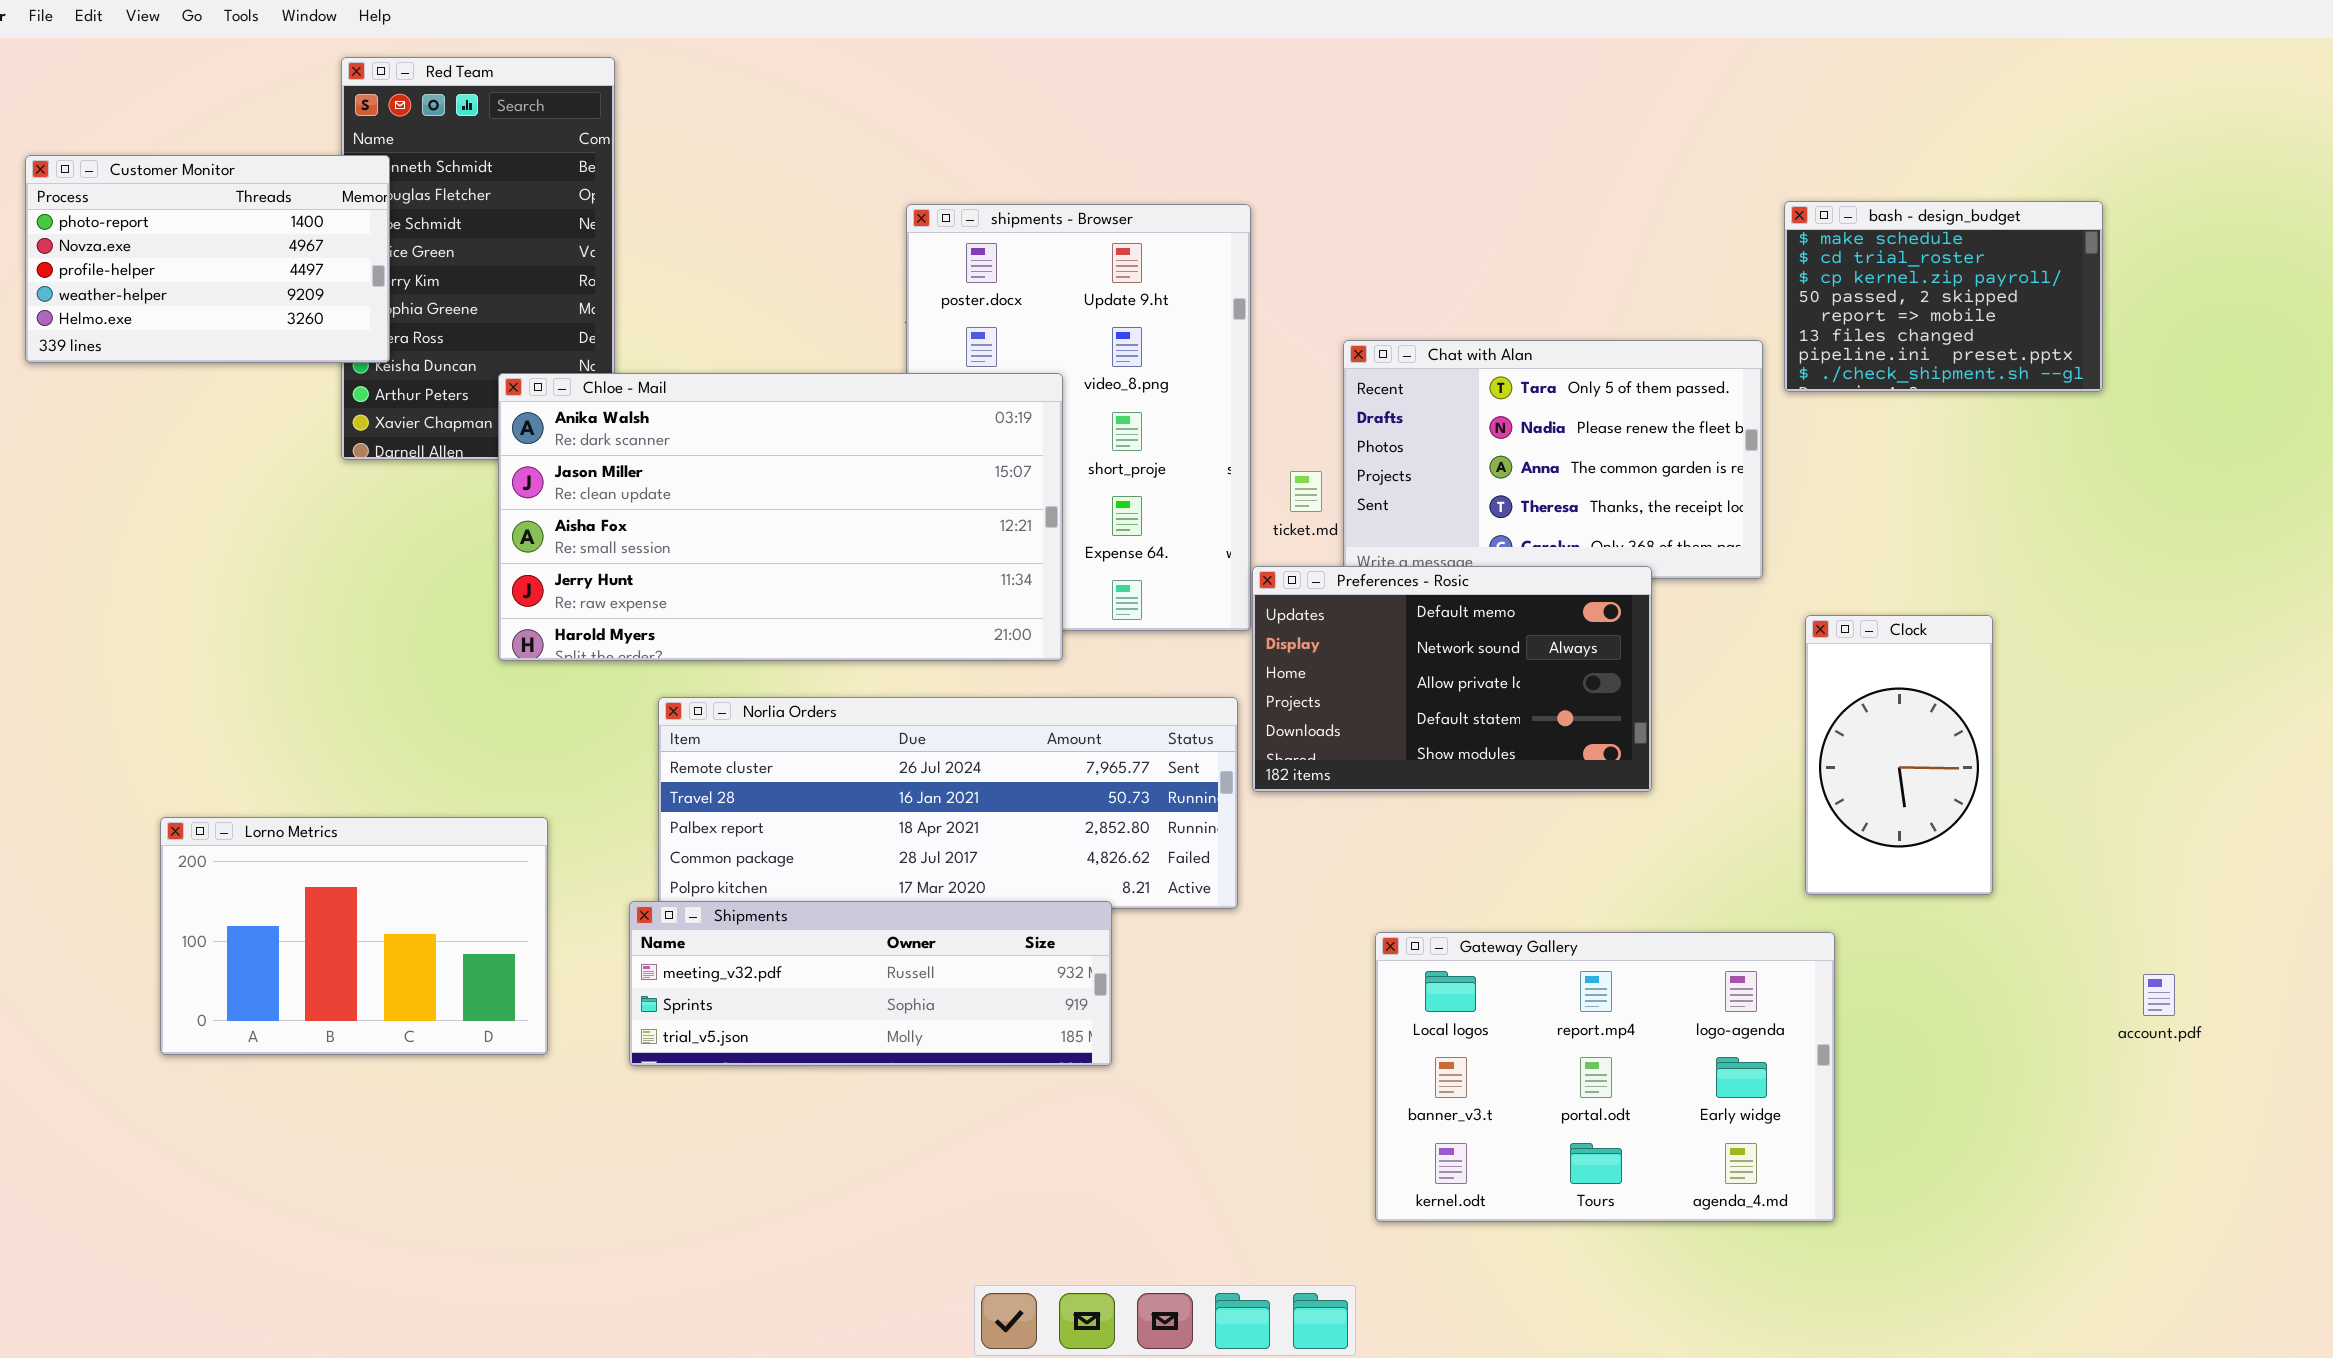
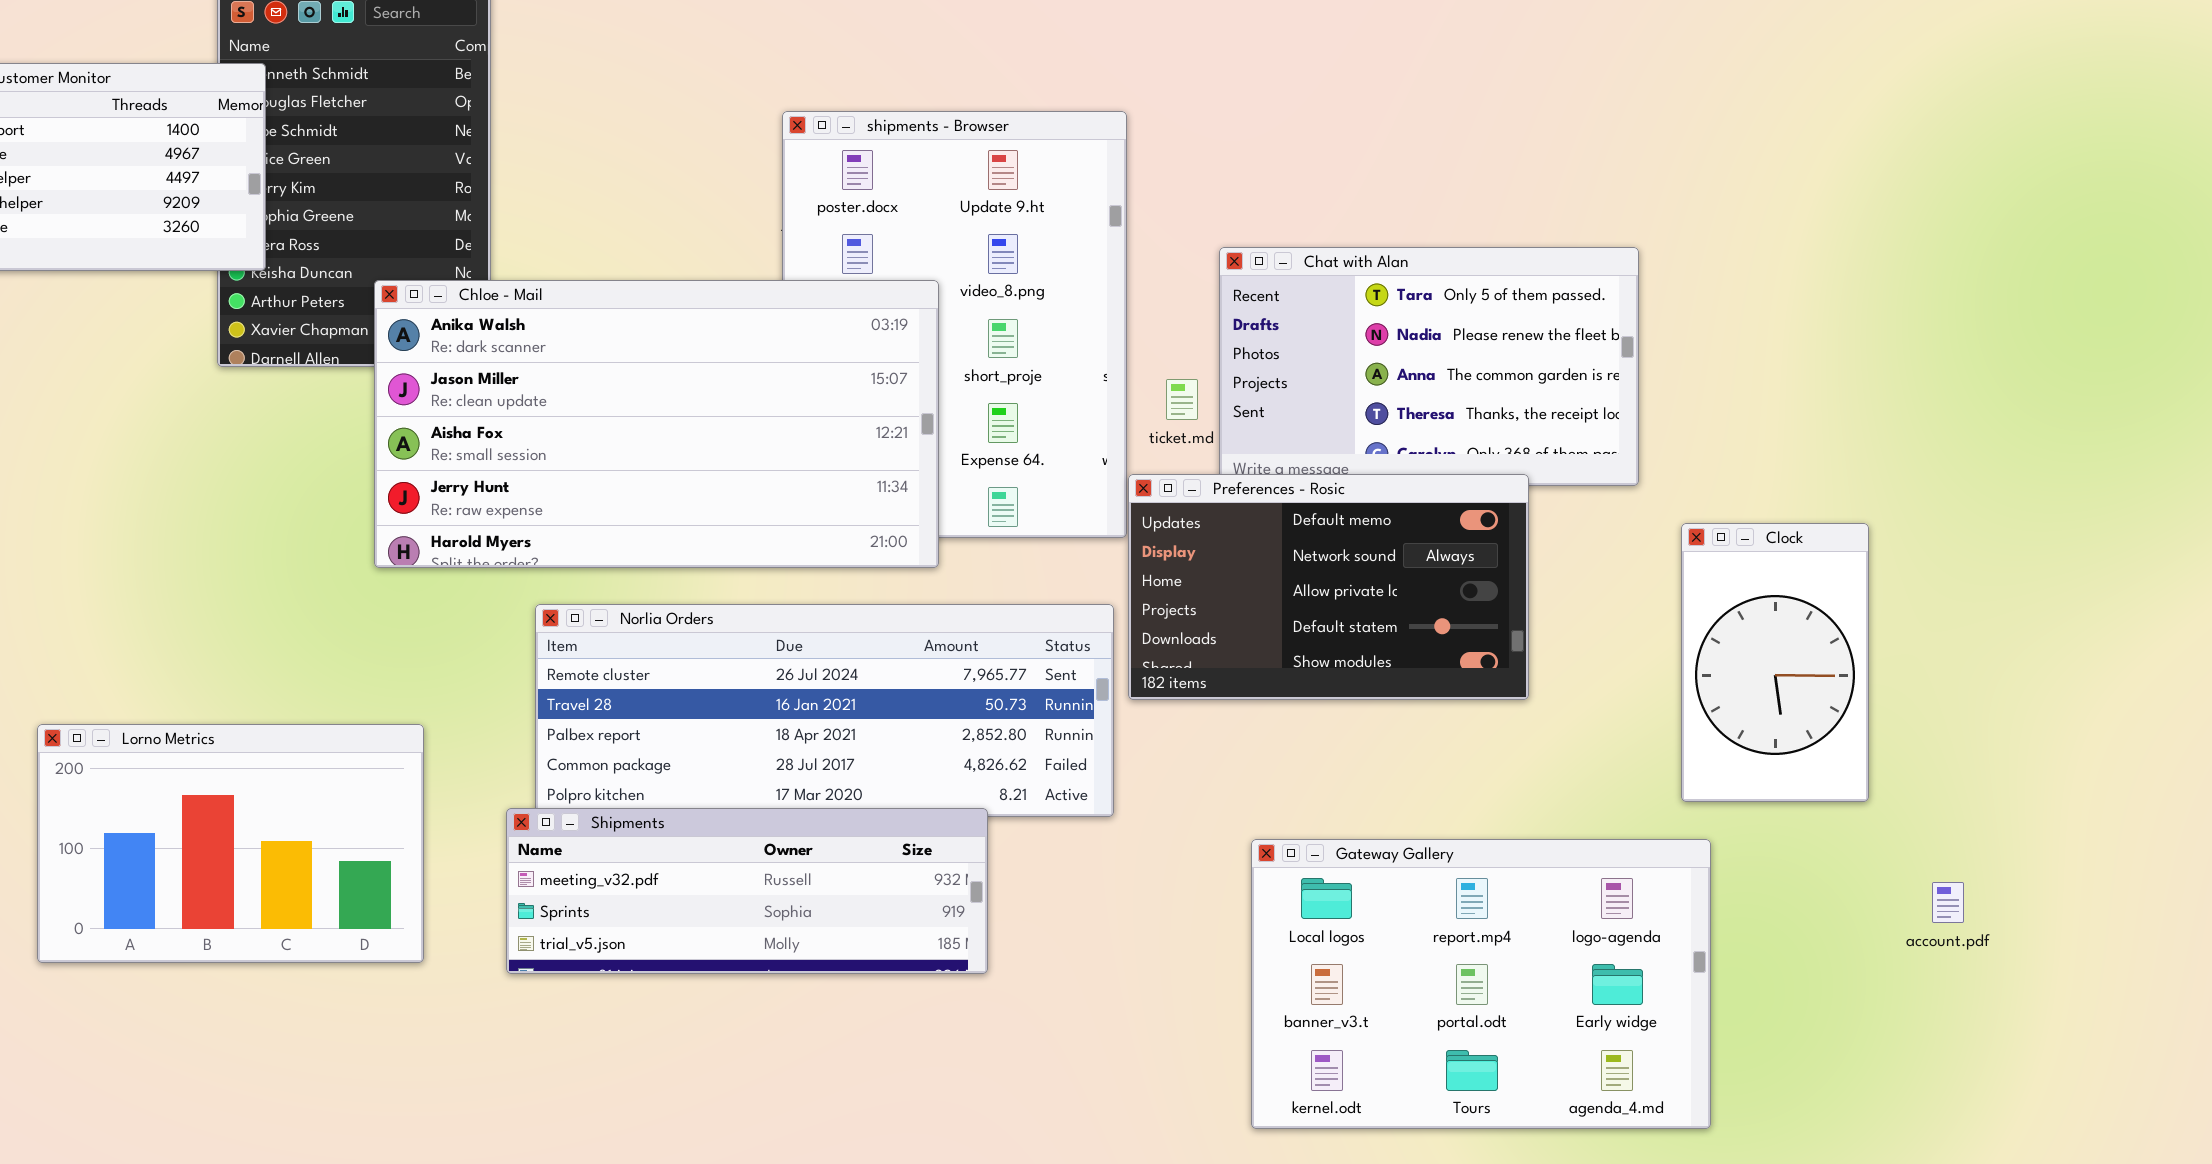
bash - design_budget: [1784,201,2103,392] -> none, closed
account.pdf: [2143,974,2175,1016] -> [1932,882,1964,923], moved

